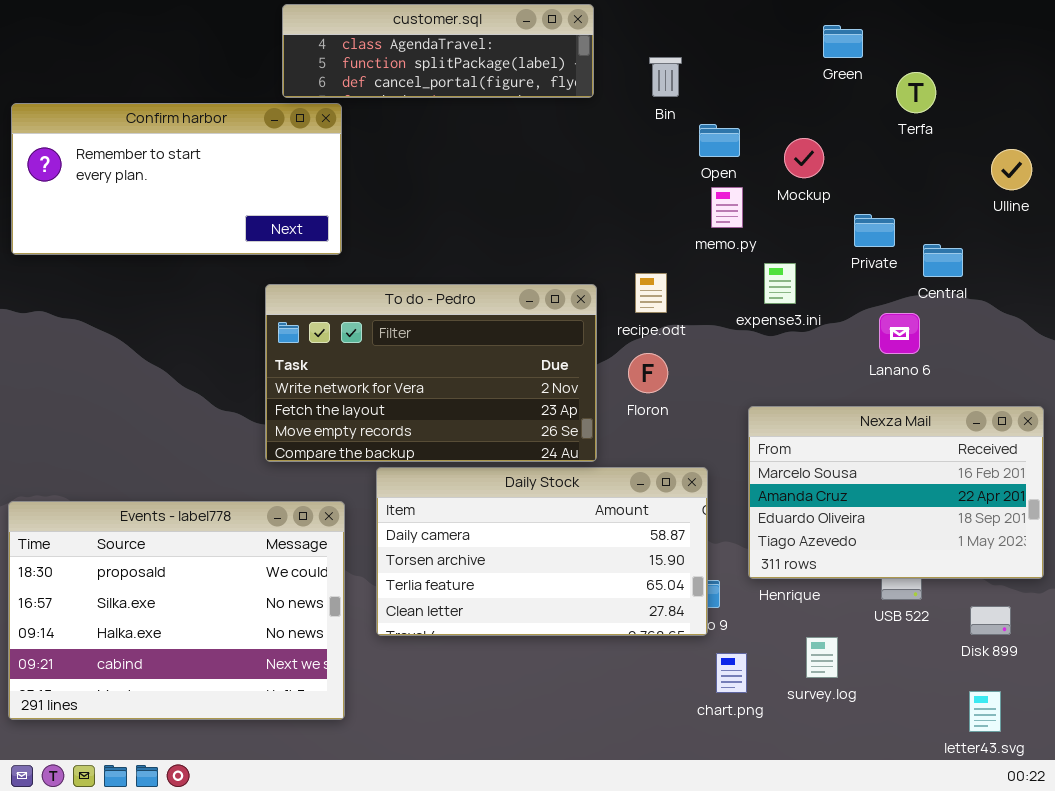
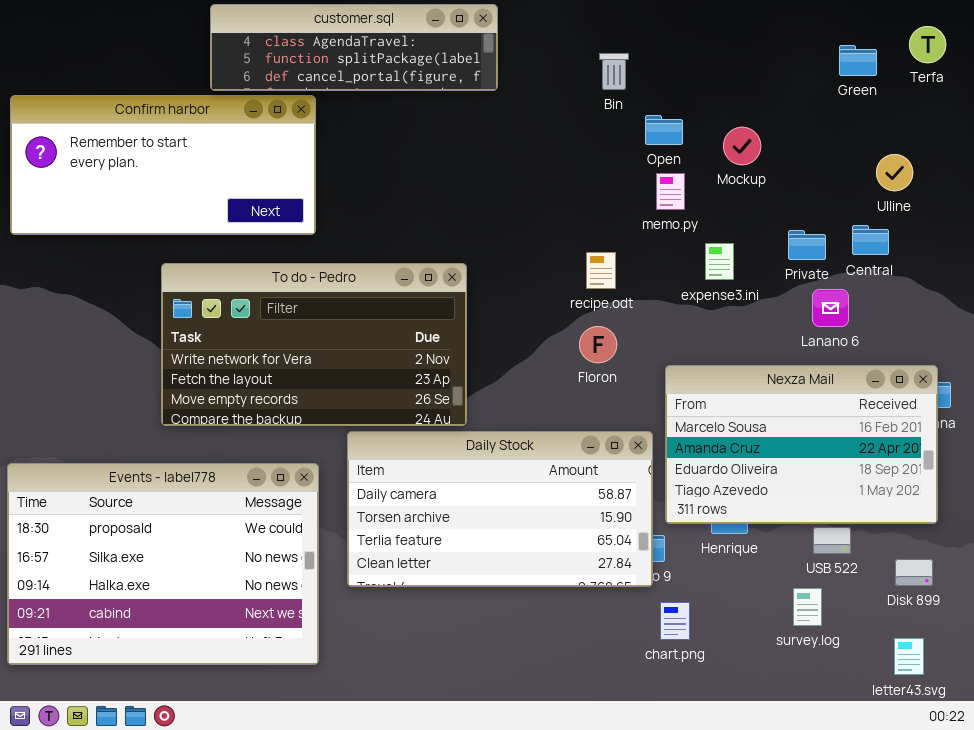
customer.sql: [282,4,594,98] -> [210,4,498,91], moved
Green: [823,25,863,58] -> [839,45,877,76], moved
Terfa: [896,72,936,113] -> [909,26,946,63], moved
Ulline: [991,149,1032,190] -> [876,154,913,191], moved
Private: [854,214,895,247] -> [788,230,826,260], moved
To do - Pedro: [265,284,597,462] -> [161,263,467,426], moved
Nexza Mail: [748,406,1044,579] -> [665,365,938,524], moved
survey.log: [806,637,838,678] -> [793,588,822,626], moved

